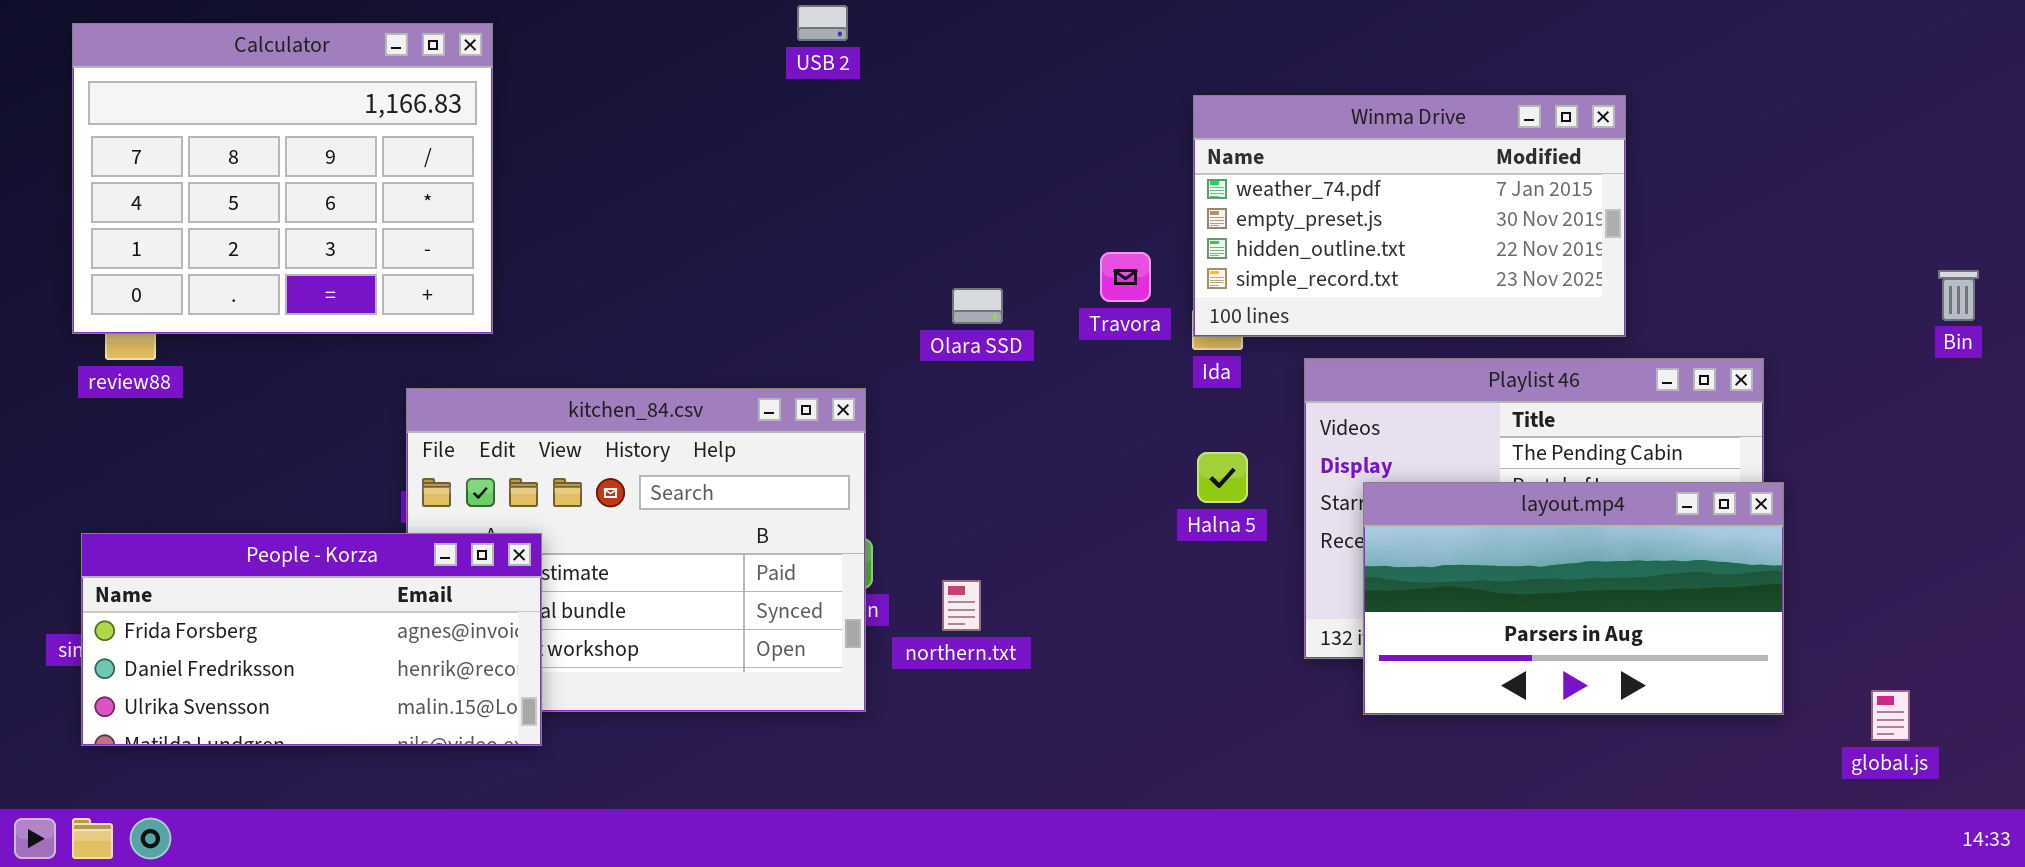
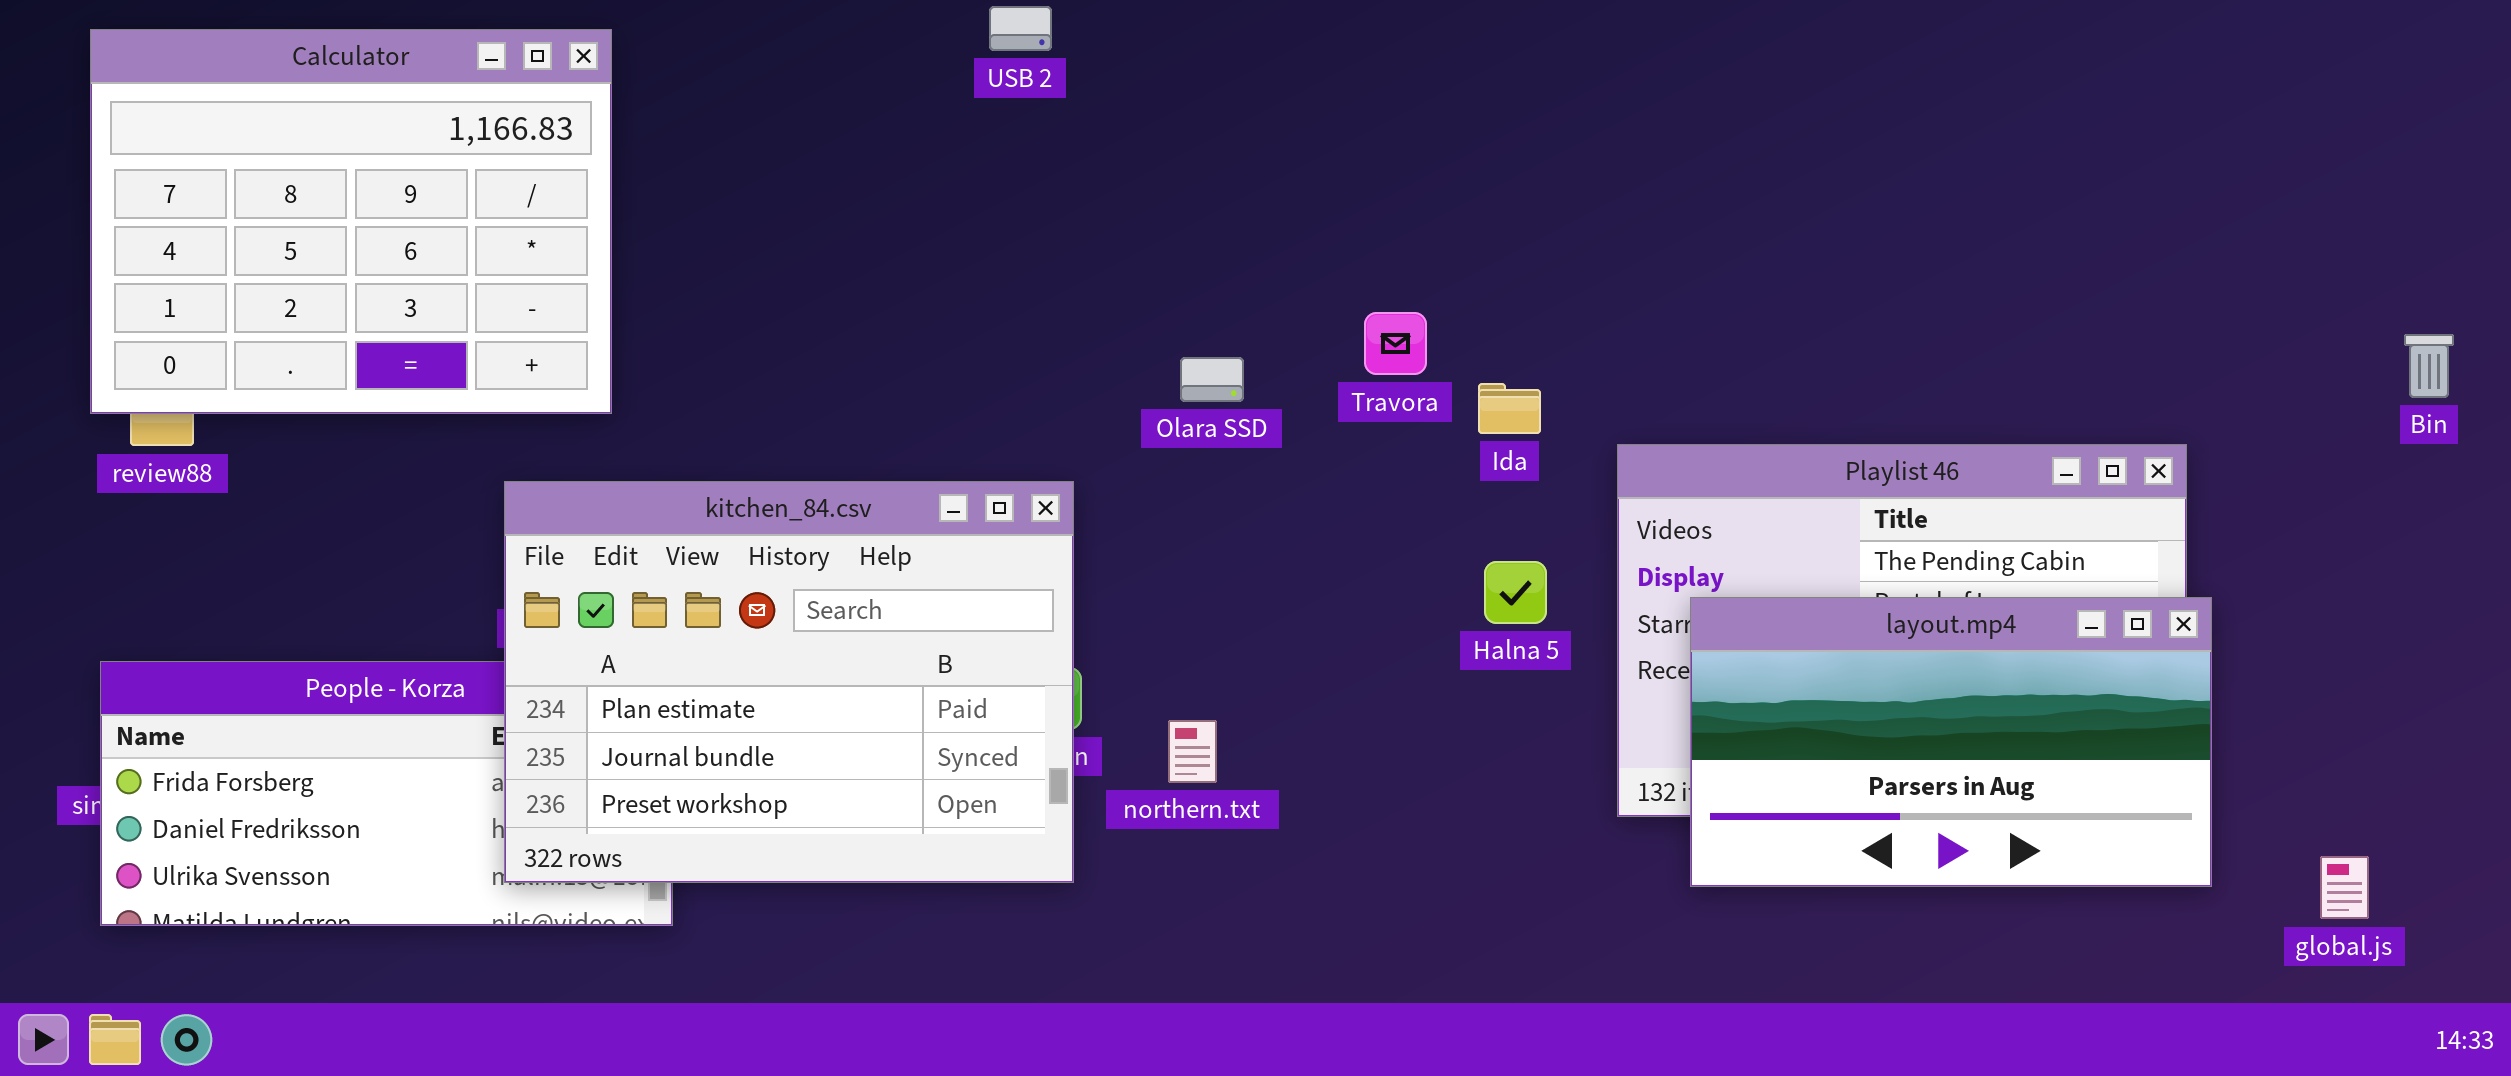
Winma Drive: [1193,95,1626,337] -> none, closed
kitchen_84.csv: [406,388,866,712] -> [504,481,1074,883], raised

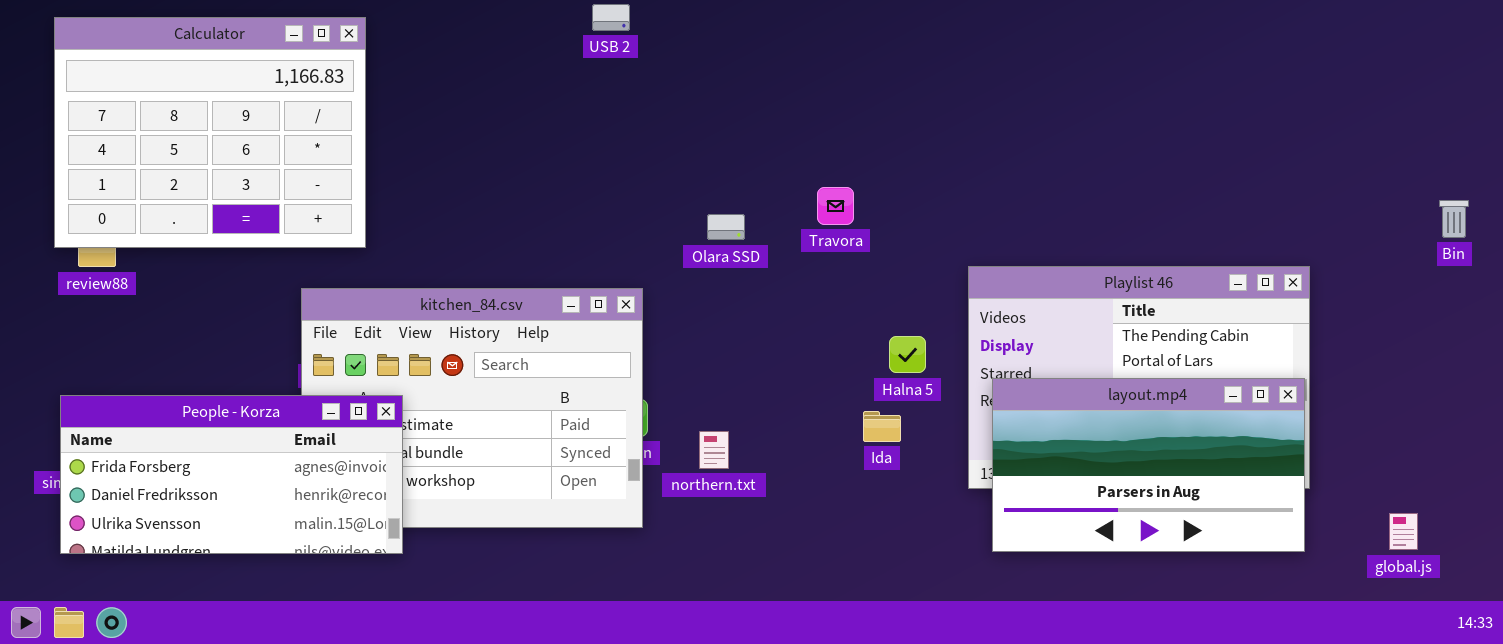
Ida: [1478,383,1541,434] -> [863,411,901,442], moved
layout.mp4: [1690,597,2212,887] -> [992,378,1305,552], moved
People - Korza: [100,661,673,926] -> [60,395,403,554], raised

